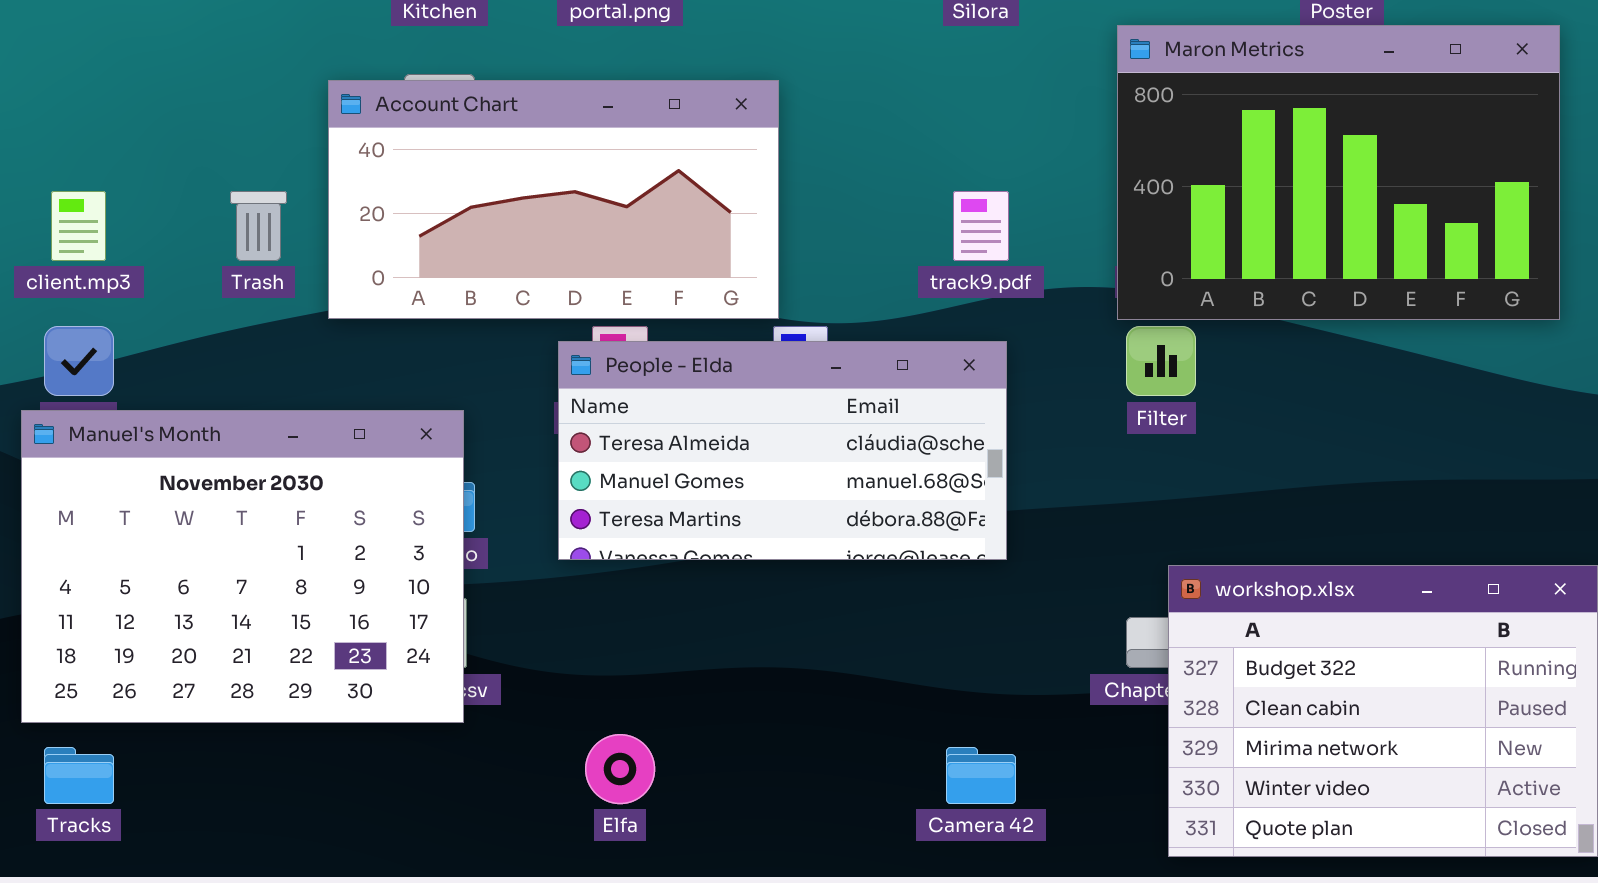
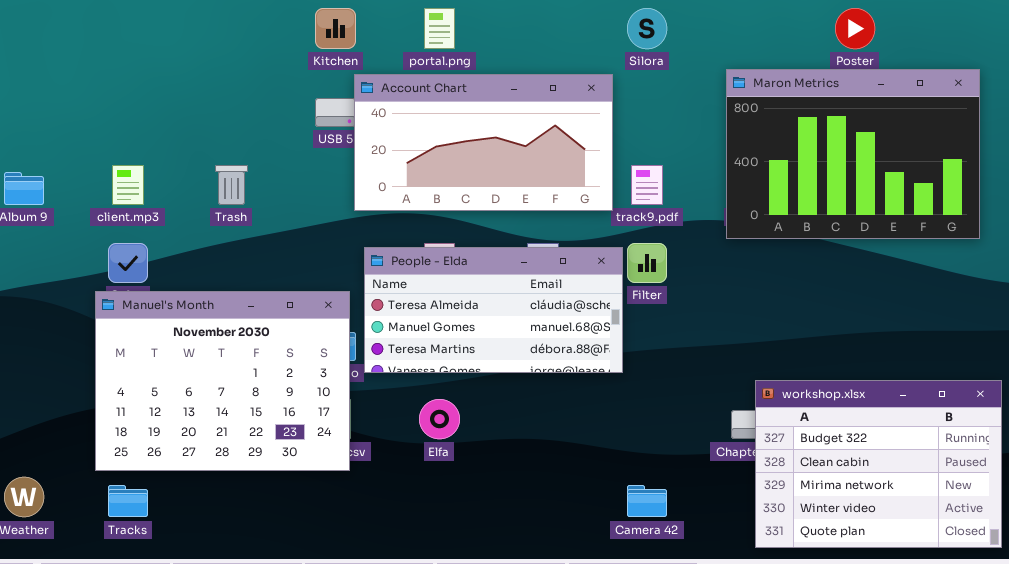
Account Chart: [328,80,779,319] -> [354,74,613,211], moved
Filter: [1126,326,1196,396] -> [627,243,667,283], moved
People - Elda: [558,341,1007,560] -> [364,247,623,373], moved
Elfa: [585,734,655,804] -> [419,399,460,439], moved

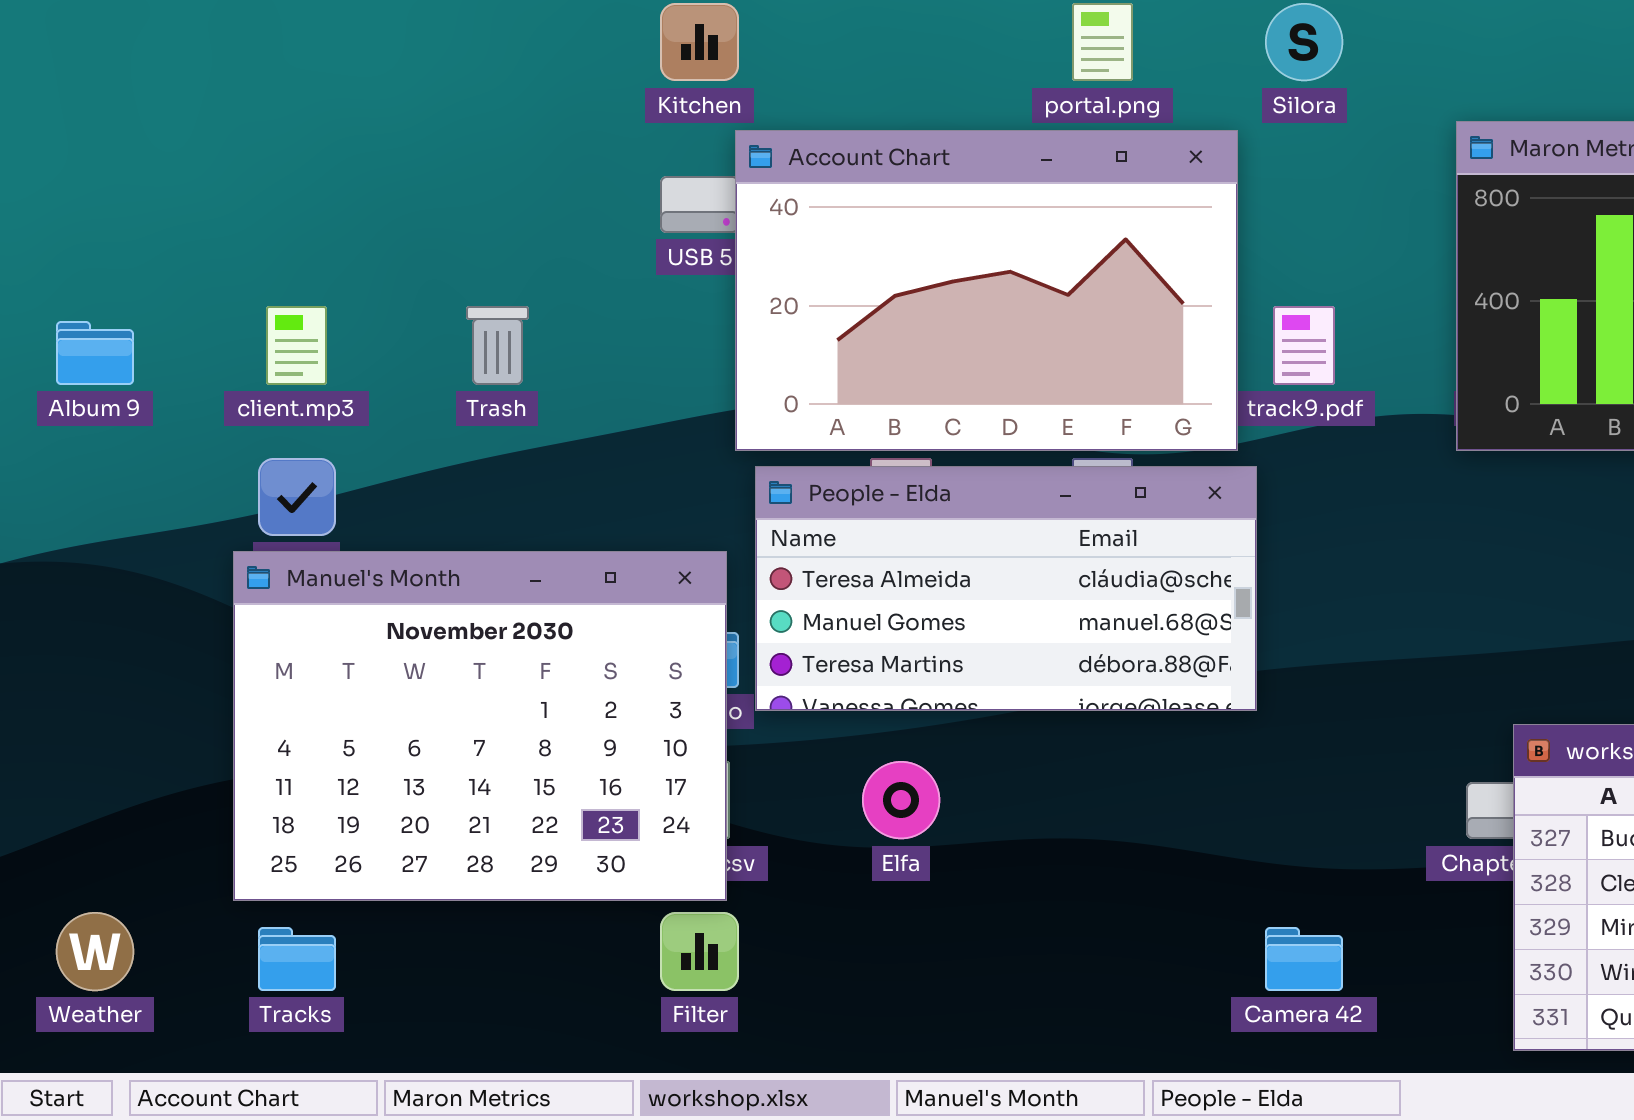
portal.png: [424,8,455,49] -> [1072,3,1133,81], moved
Account Chart: [354,74,613,211] -> [735,130,1238,451], resized
Filter: [627,243,667,283] -> [660,912,739,991], moved

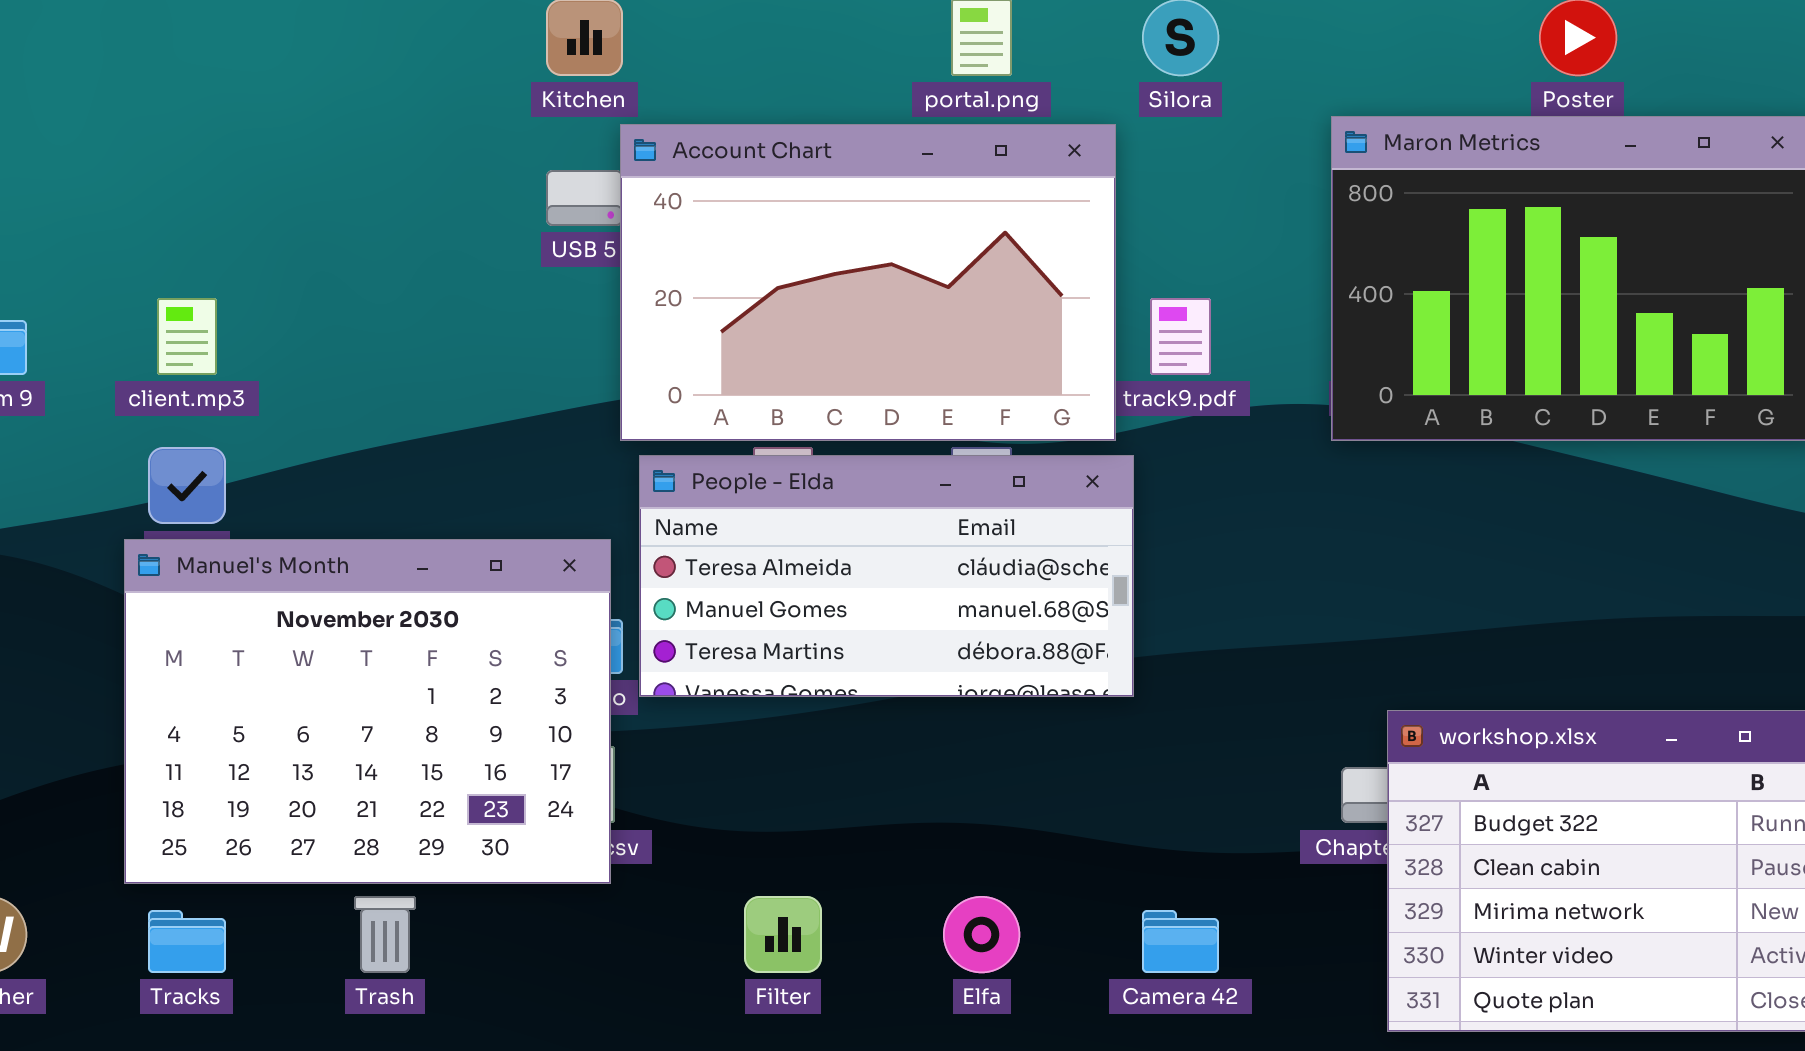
Trash: [466,306,529,385] -> [354,896,416,973], moved
Elfa: [862,761,940,839] -> [943,896,1020,973], moved
Filter: [660,912,739,991] -> [744,896,822,973], moved

